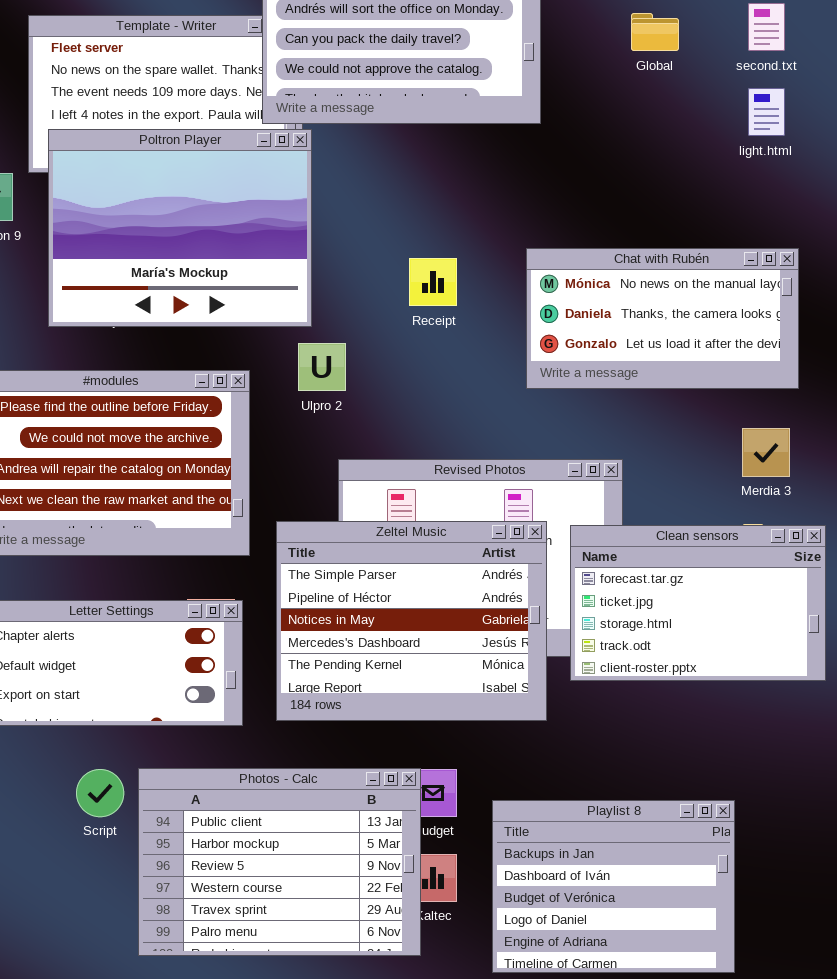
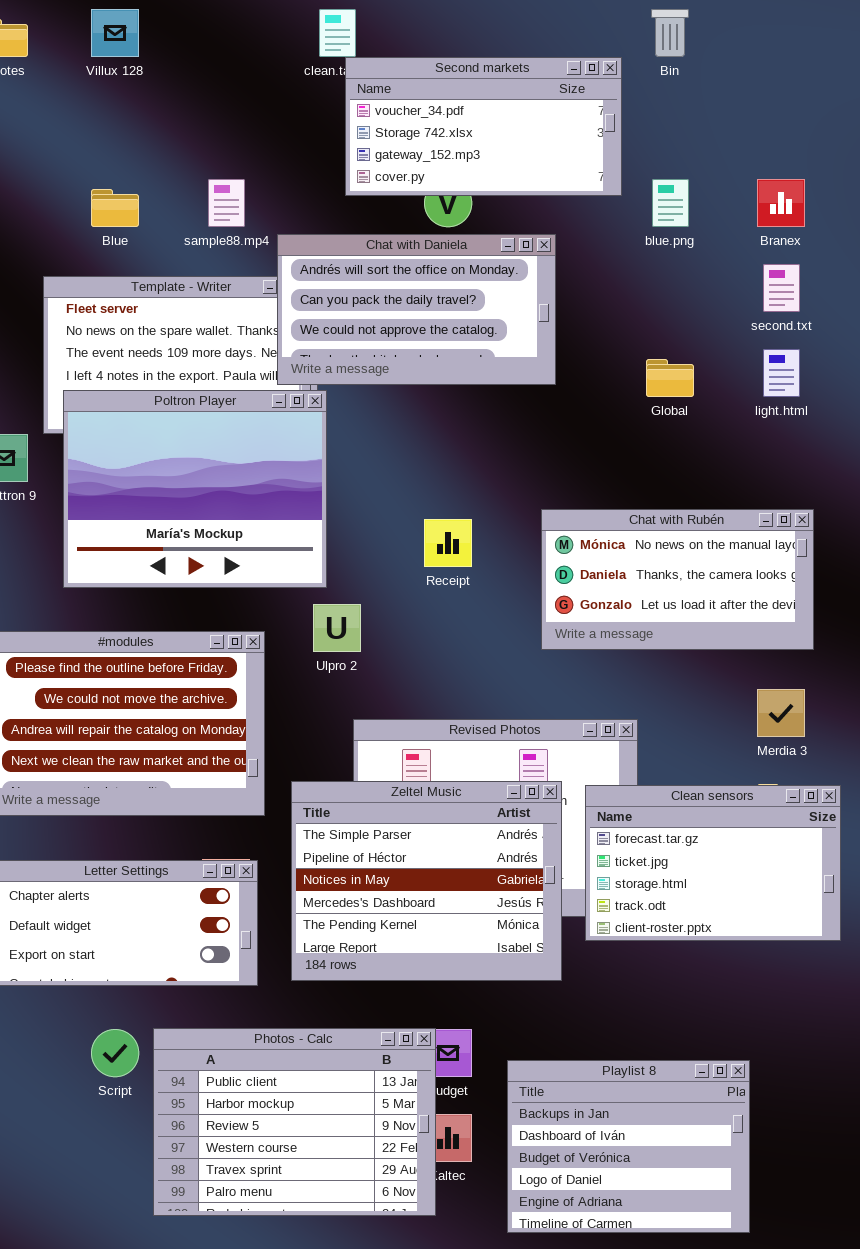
Global: [631,13,679,51] -> [646,359,694,397], moved

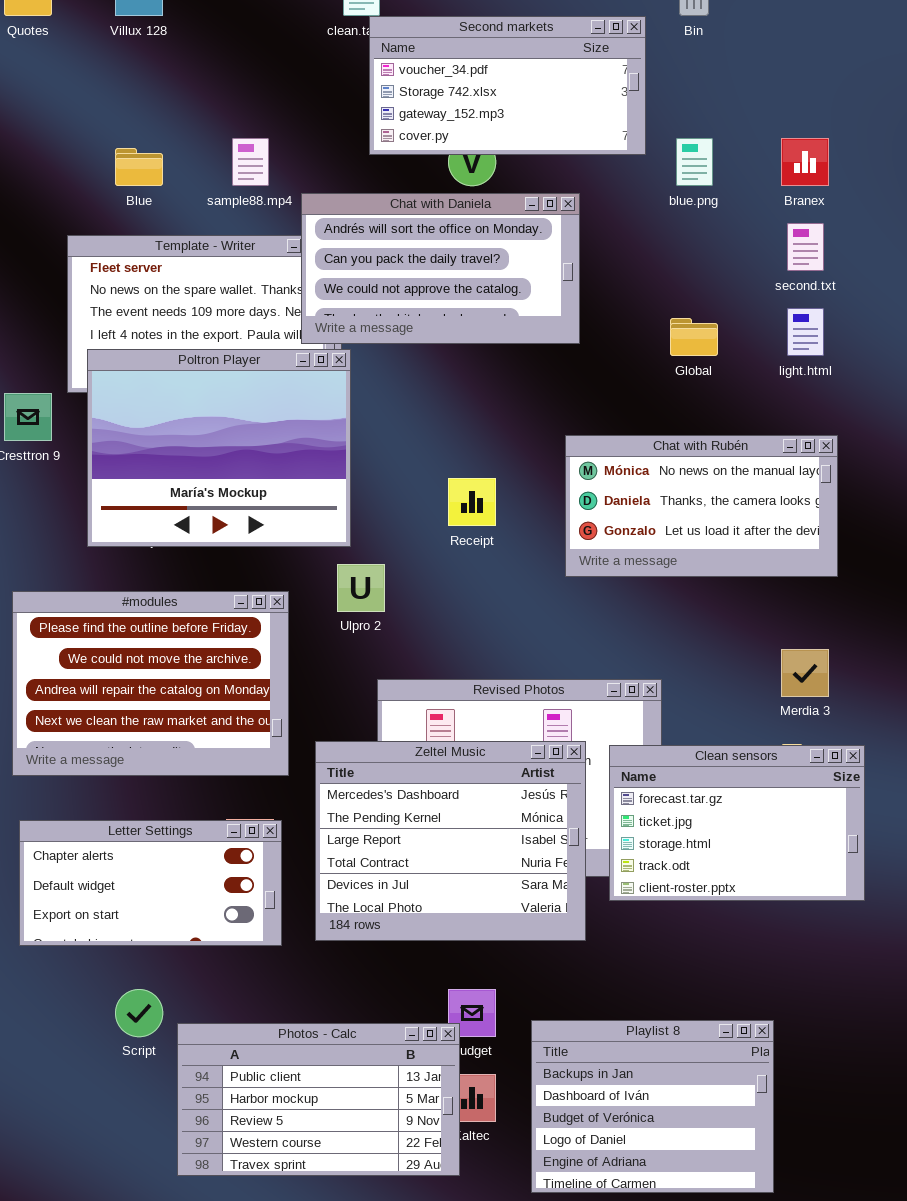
Chat with Rubén: [541,509,814,650] -> [565,435,838,577], moved
Zeltel Music: [291,781,562,981] -> [315,741,586,941], scrolled down 3 rows
Photos - Calc: [153,1028,436,1216] -> [177,1023,460,1176], resized

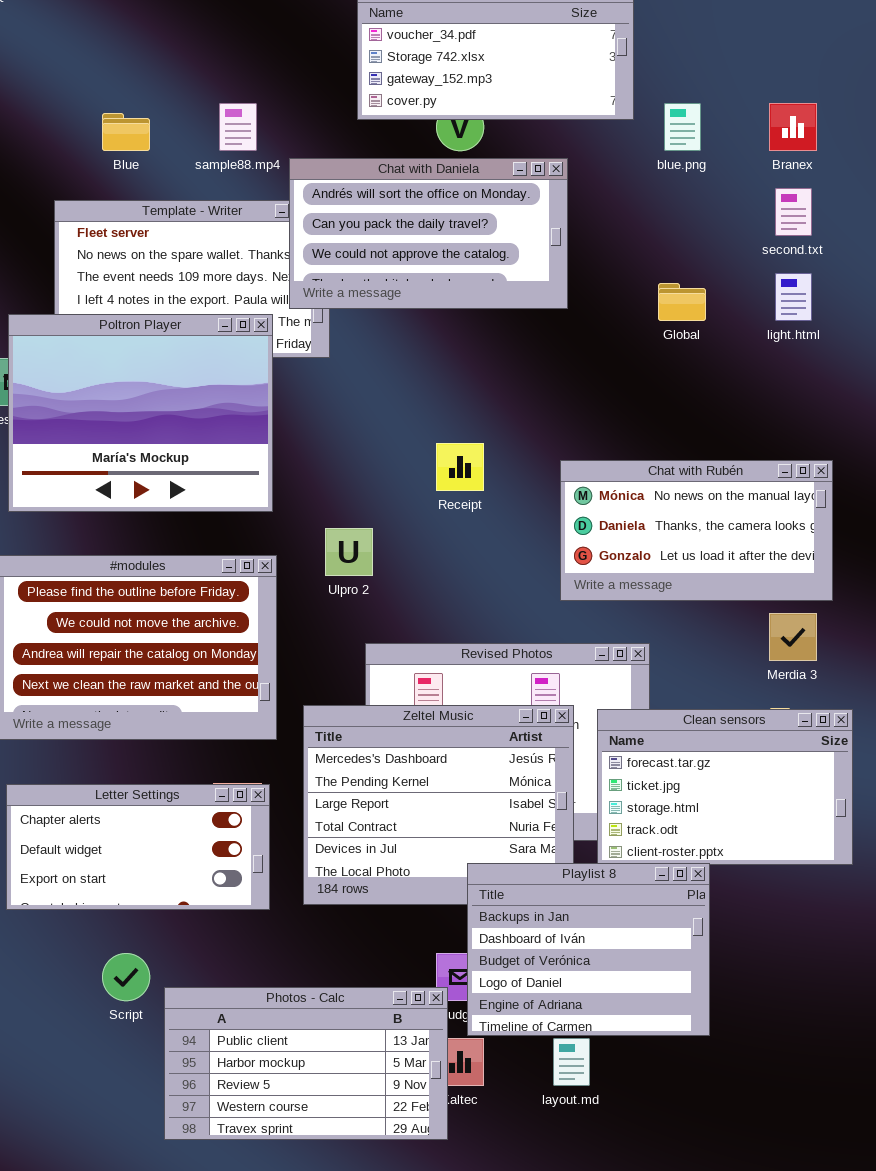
Poltron Player: [87,349,351,547] -> [8,314,273,512], moved
Chat with Rubén: [565,435,838,577] -> [560,460,833,601], moved
Playlist 8: [531,1020,774,1193] -> [467,863,710,1036], moved

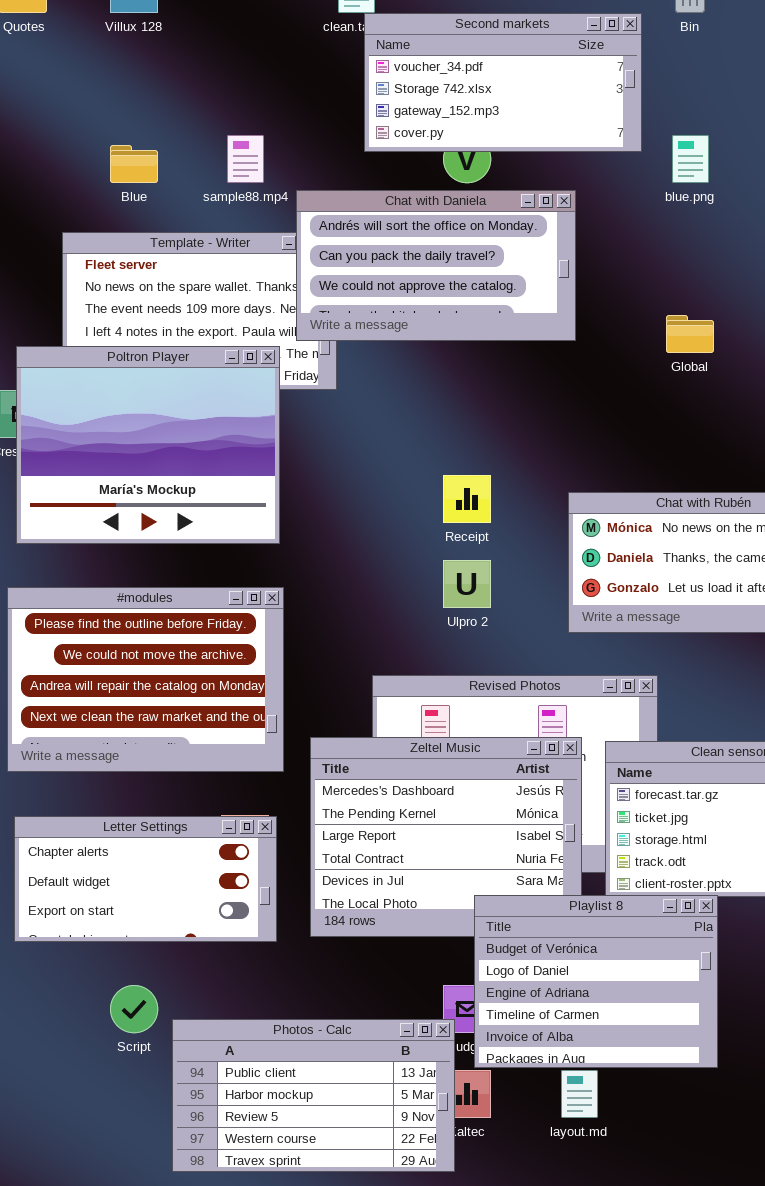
Ulpro 2: [325,528,373,576] -> [443,560,491,608], moved
Playlist 8: [467,863,710,1036] -> [474,895,718,1068], scrolled down 2 rows

